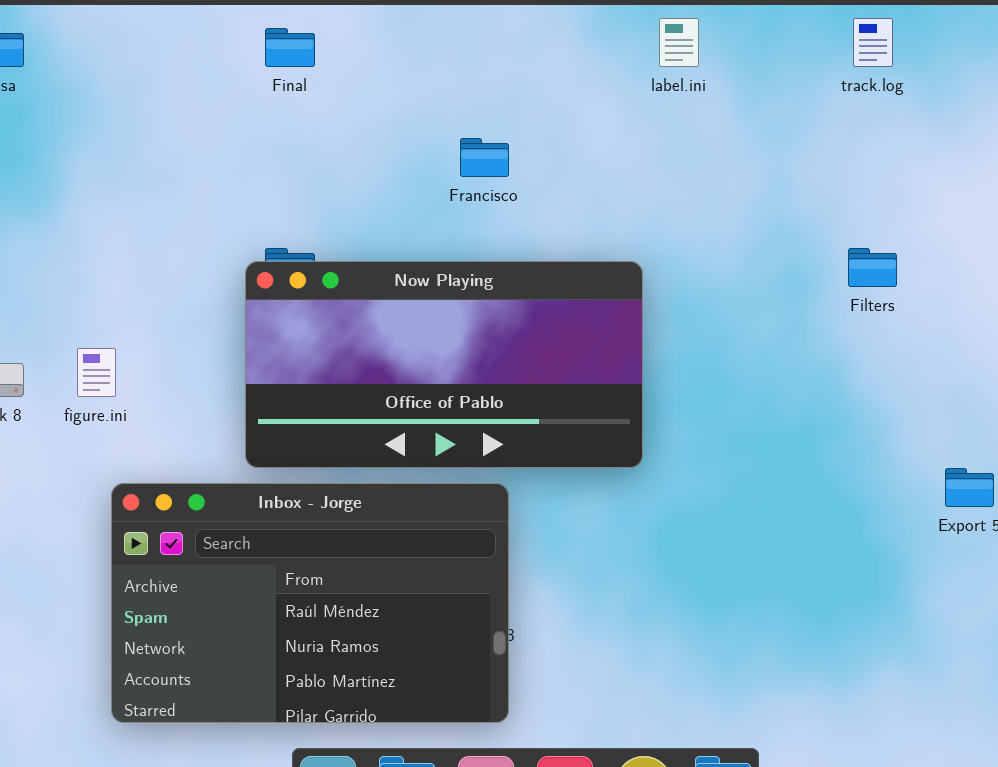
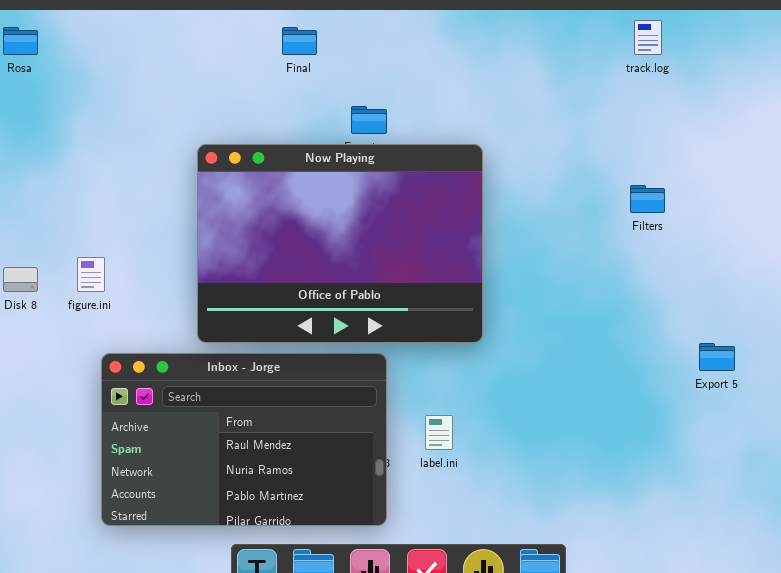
label.ini: [659,18,699,67] -> [425,415,453,450], moved
Final: [265,28,315,67] -> [282,27,317,55], moved
Now Playing: [245,261,643,468] -> [197,144,483,343], resized

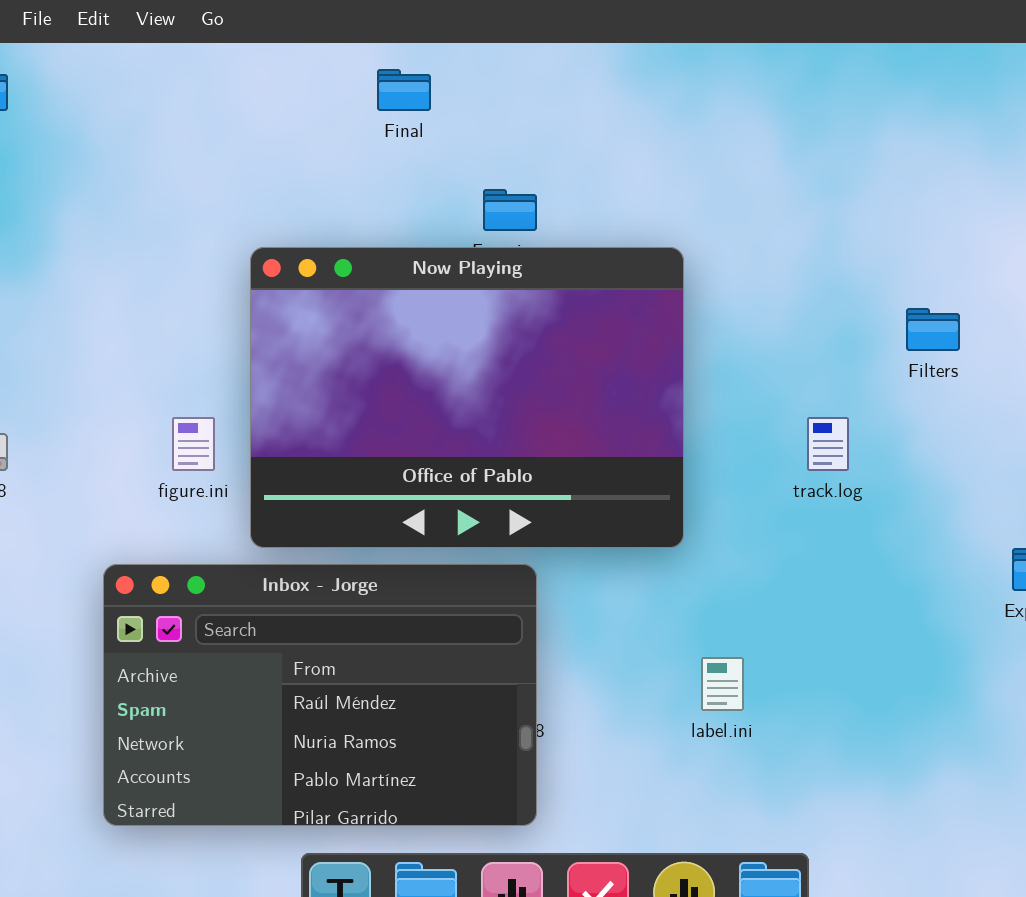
track.log: [634,20,662,55] -> [807,417,849,471], moved
figure.ini: [77,257,105,292] -> [172,417,215,471], moved
label.ini: [425,415,453,450] -> [701,657,744,711], moved

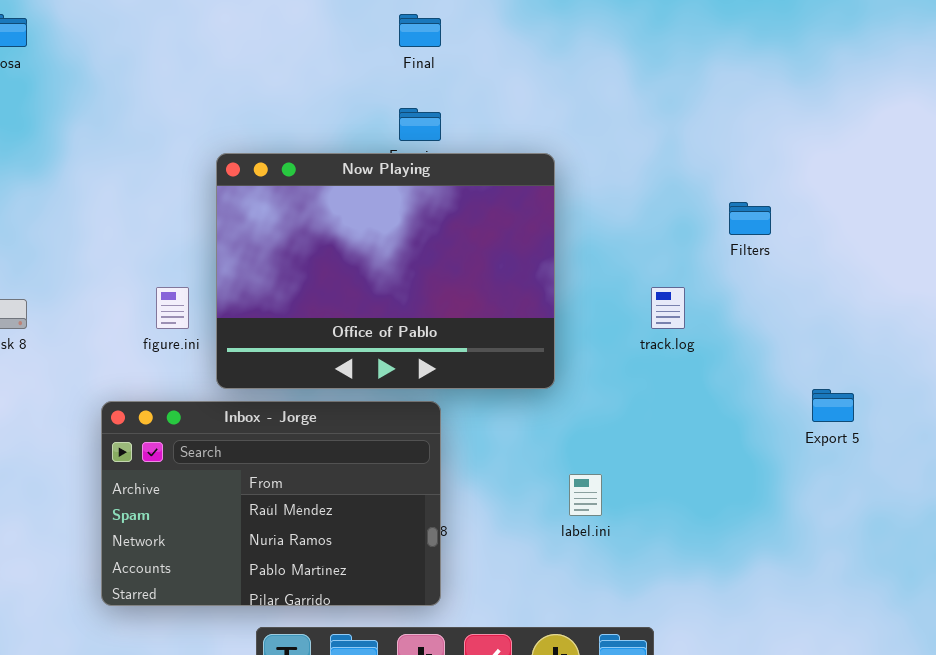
Final: [377,69,431,111] -> [399,14,441,47], moved

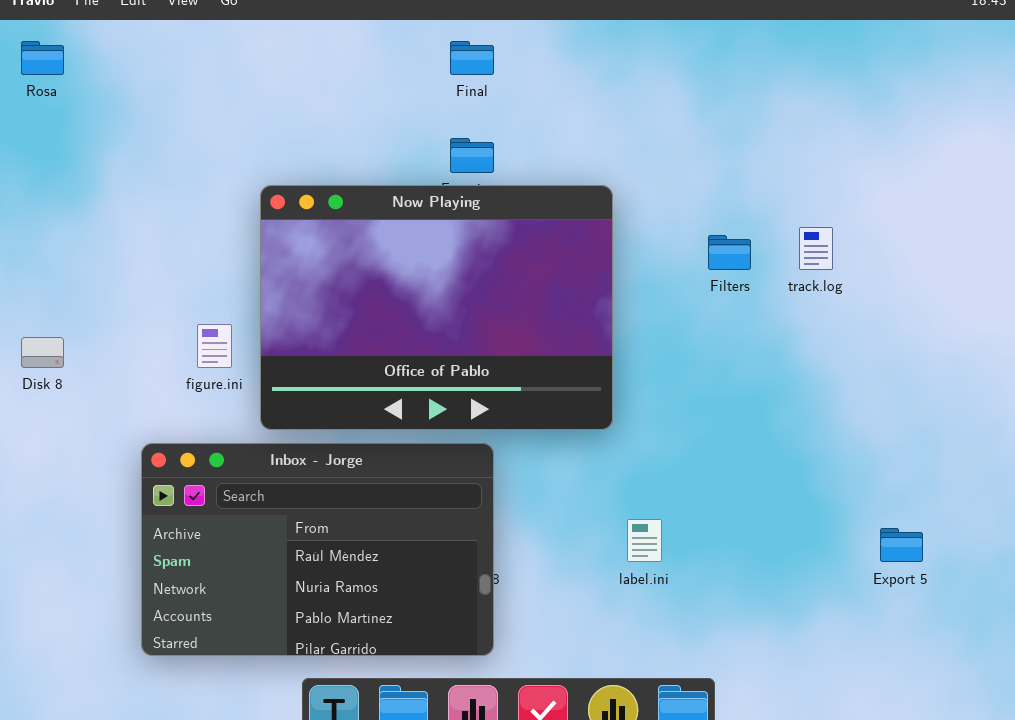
Filters: [729,202,771,235] -> [708,235,751,270], moved
track.log: [651,287,685,329] -> [799,227,833,270], moved
Export 5: [812,389,854,422] -> [880,528,923,562], moved

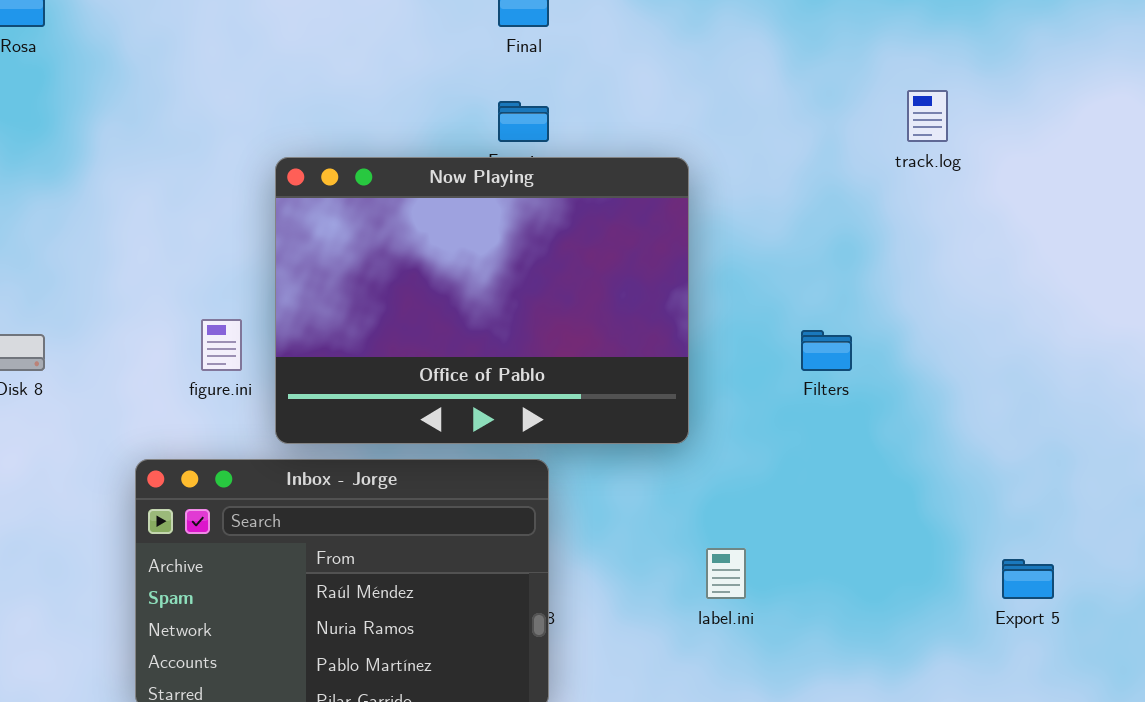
track.log: [799,227,833,270] -> [907,90,948,142], moved
Filters: [708,235,751,270] -> [801,330,852,371], moved

